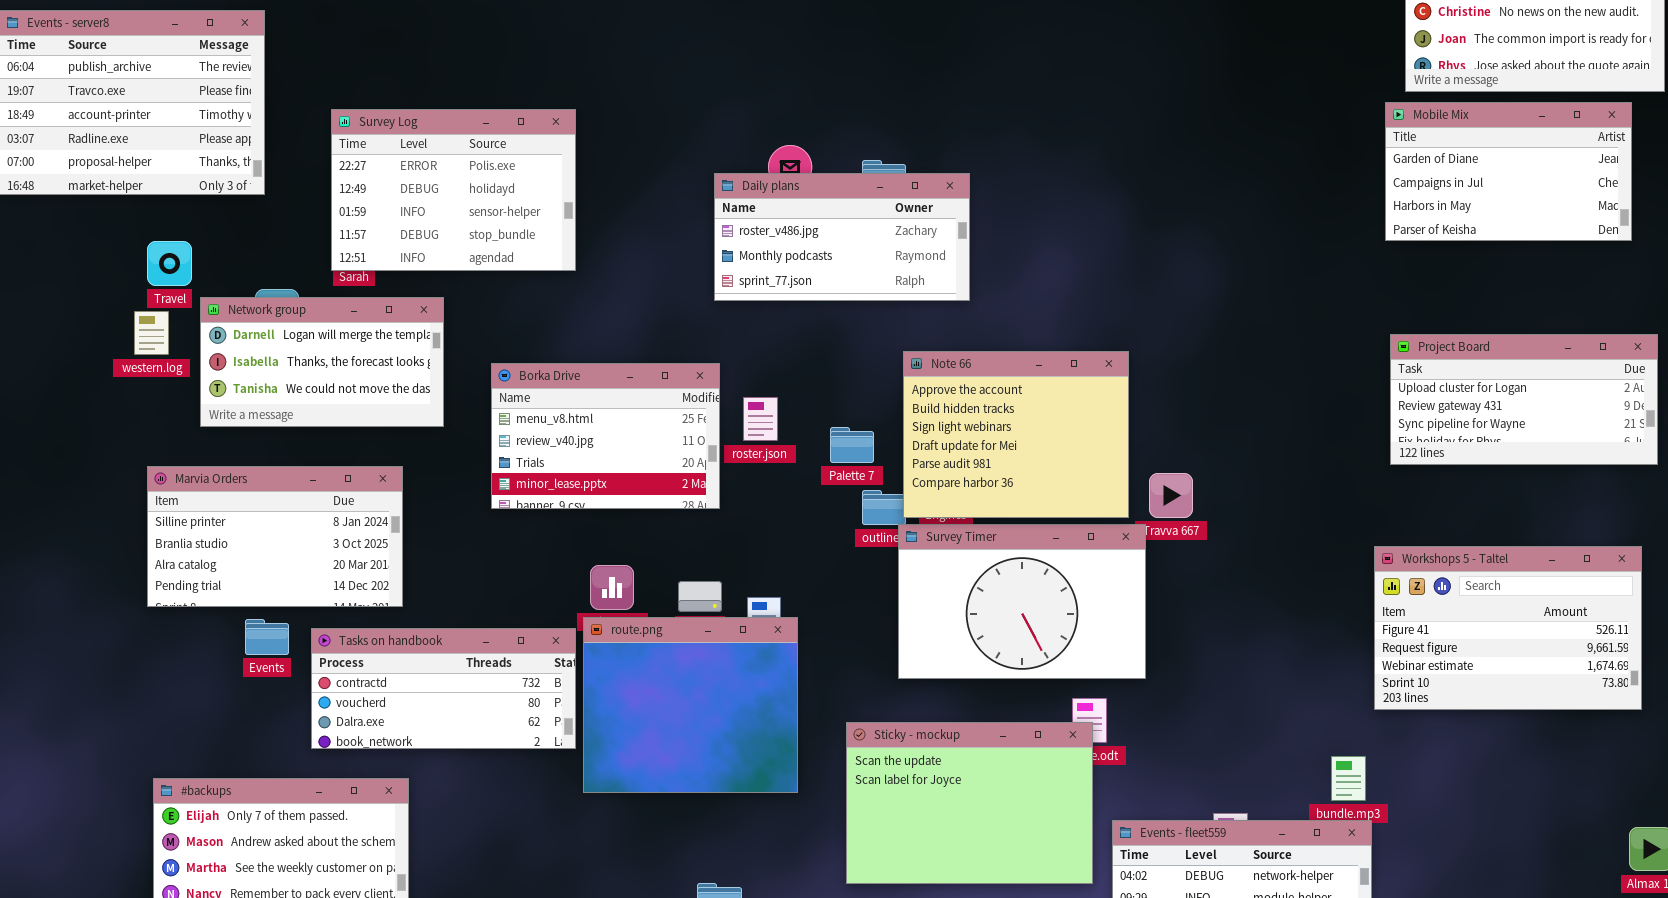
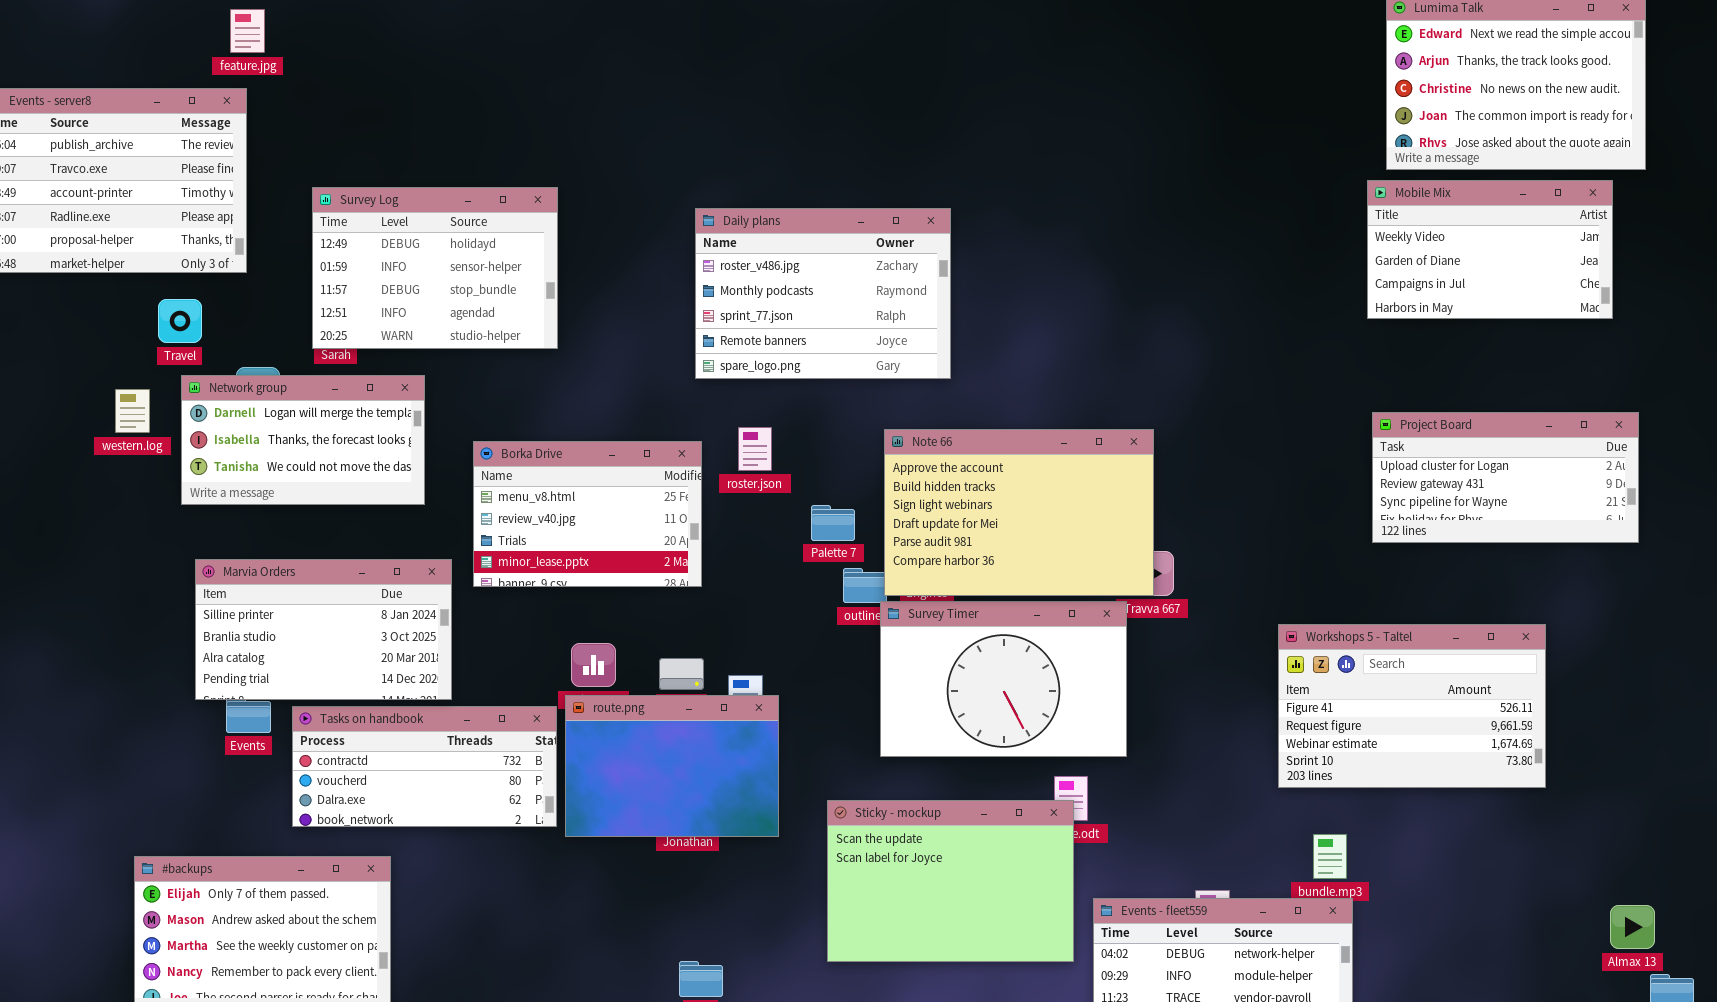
Mobile Mix: [1385,102,1632,241] -> [1367,180,1613,319], scrolled up 1 row
Survey Log: [331,109,576,271] -> [312,187,558,349], scrolled down 1 row
Daily plans: [714,173,970,301] -> [695,208,951,379], resized
Travel: [147,241,192,286] -> [158,299,202,343], moved
Note 66: [903,351,1129,518] -> [884,429,1154,596], resized
roster.json: [743,397,778,441] -> [738,427,772,471], moved
Marvia Orders: [147,466,403,607] -> [195,559,452,700], moved
Workshops 5 - Taltel: [1374,546,1642,710] -> [1278,624,1546,788], moved
route.png: [583,617,798,793] -> [565,695,779,837], resized

